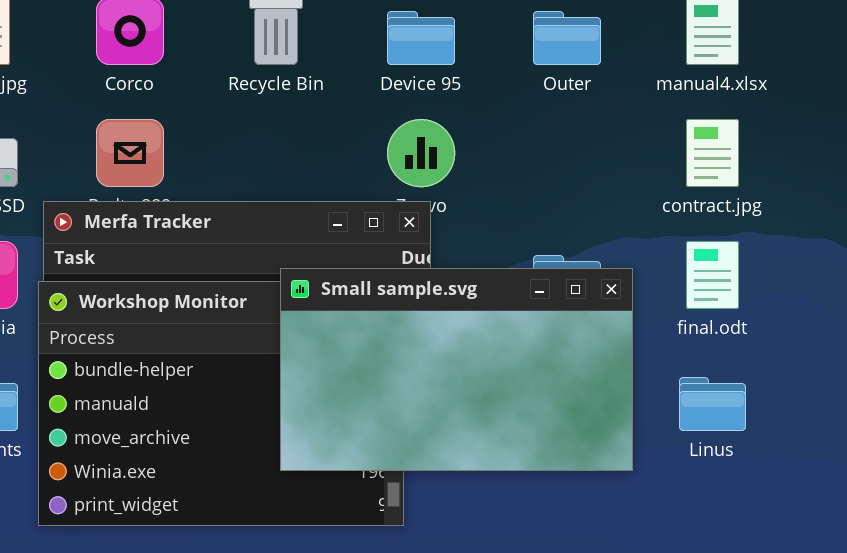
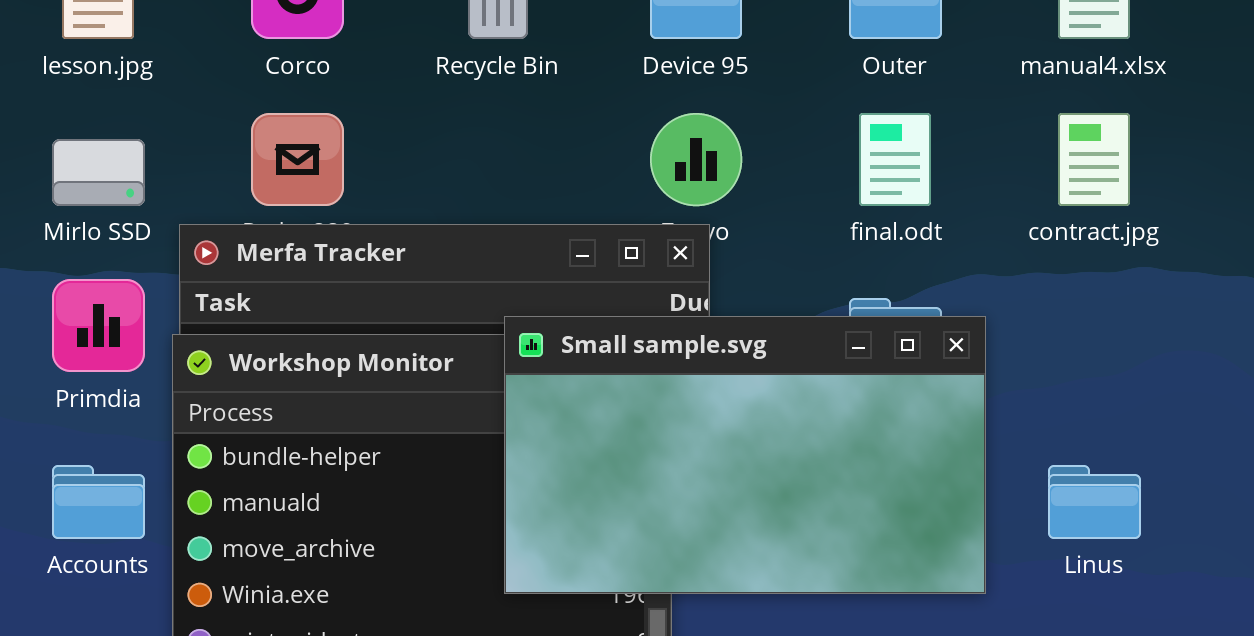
final.odt: [686,241,739,309] -> [859,113,931,206], moved

